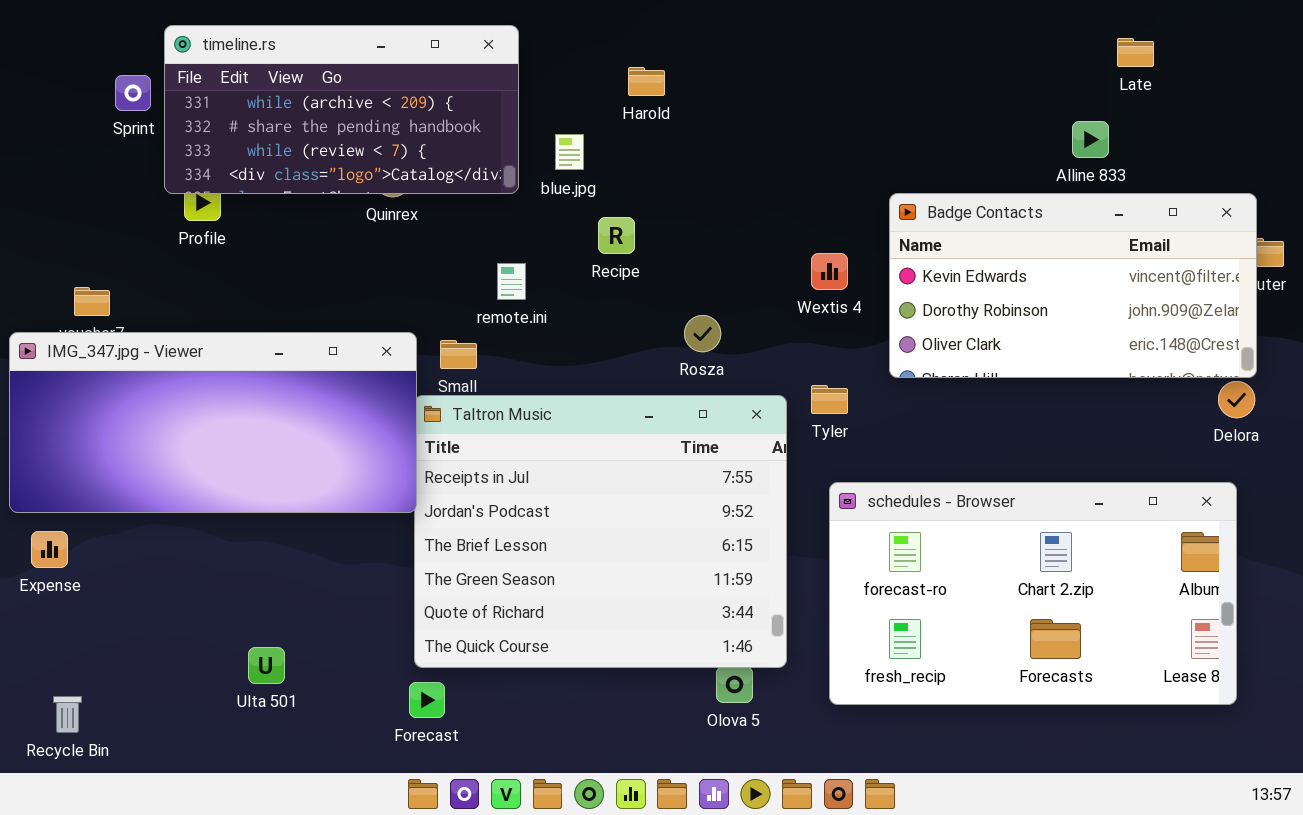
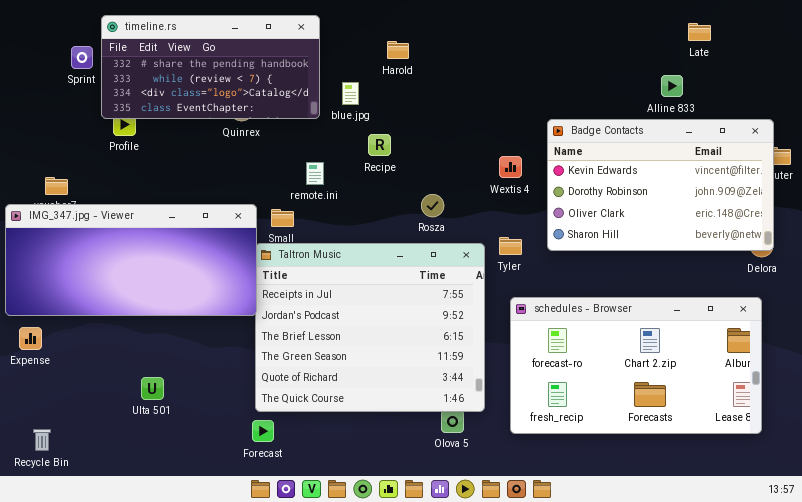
timeline.rs: [164,25,519,194] -> [101,15,320,119], scrolled down 1 row
Badge Contacts: [889,193,1257,378] -> [547,119,774,251], resized
Ulta 501: [248,647,285,684] -> [141,377,164,400], moved

